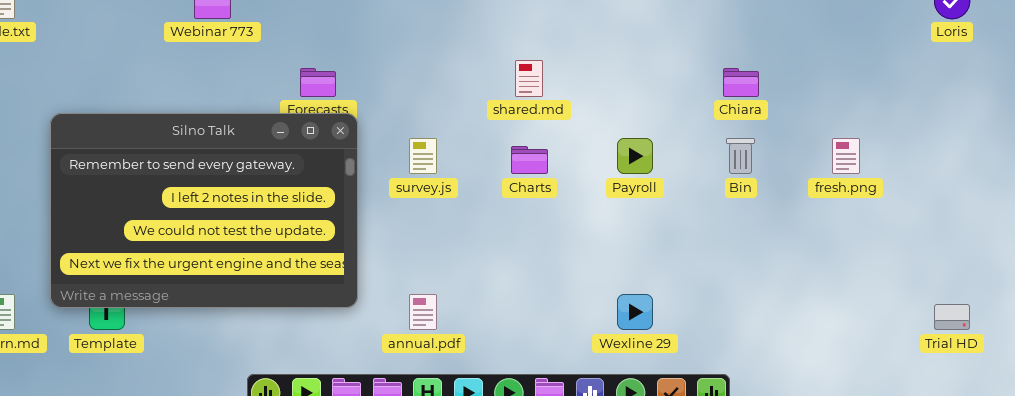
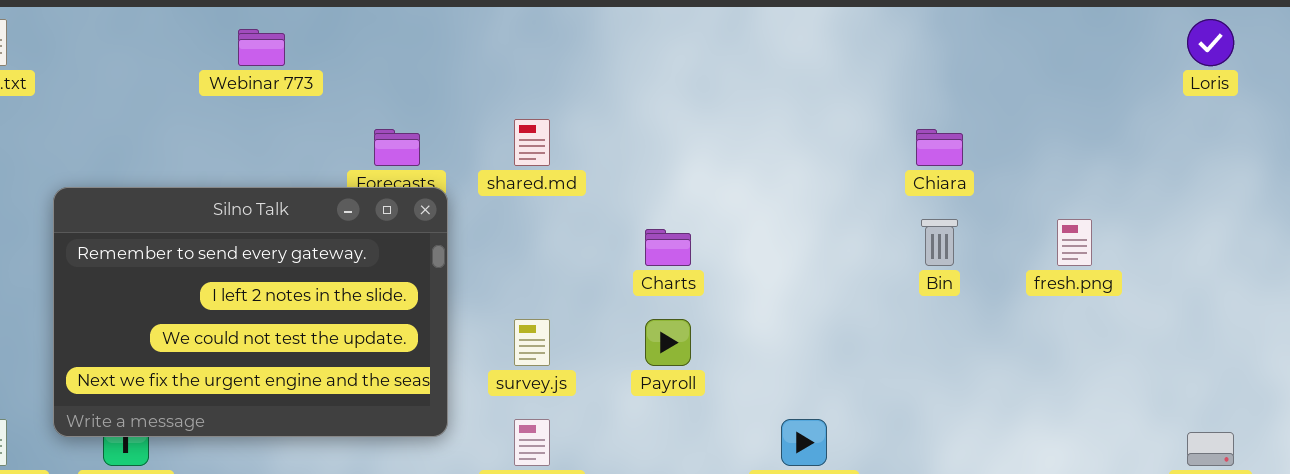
shared.md: [515,60,543,97] -> [514,119,550,166], moved
survey.js: [409,138,437,174] -> [514,319,550,366], moved
Payroll: [617,138,653,174] -> [645,319,691,366], moved

